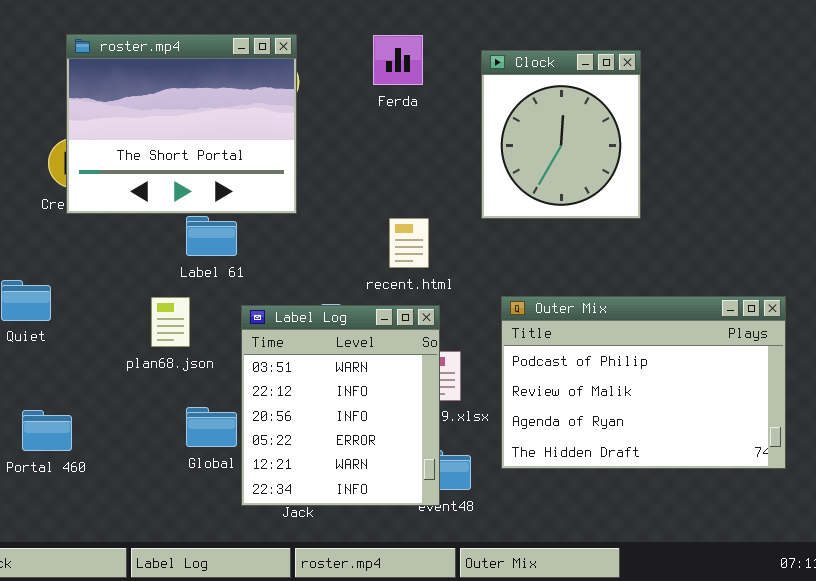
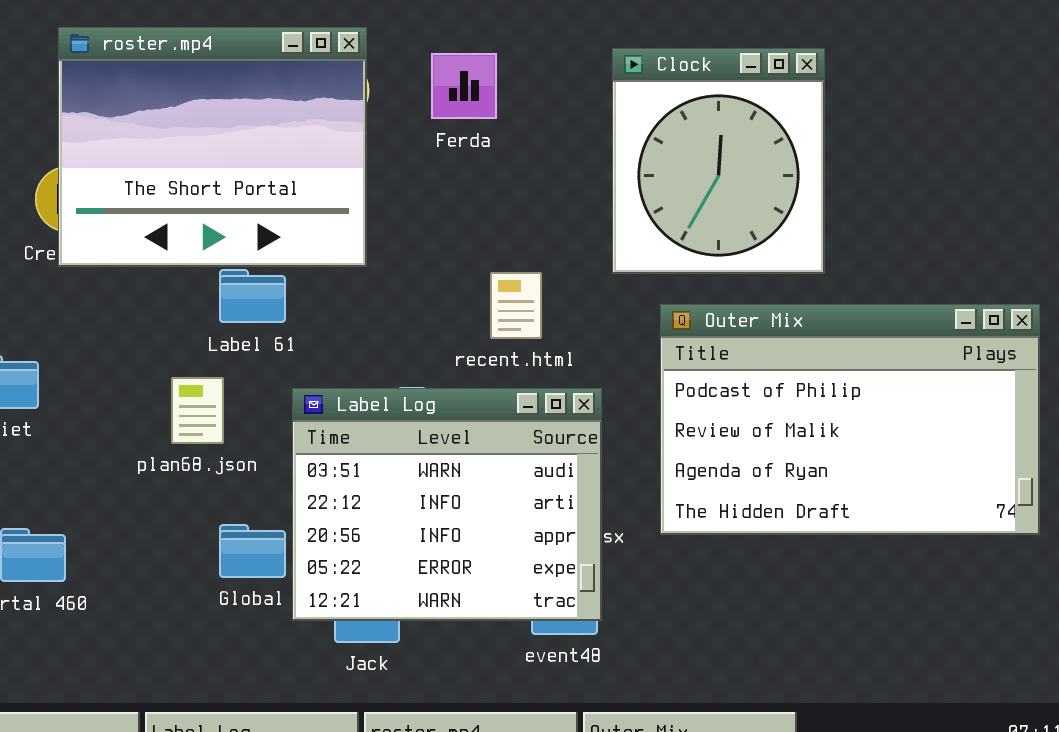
Ferda: [373,35,423,85] -> [431,53,497,119], moved
Outer Mix: [501,296,786,469] -> [660,304,1040,535], moved
Label Log: [241,305,440,506] -> [292,388,602,621], resized

